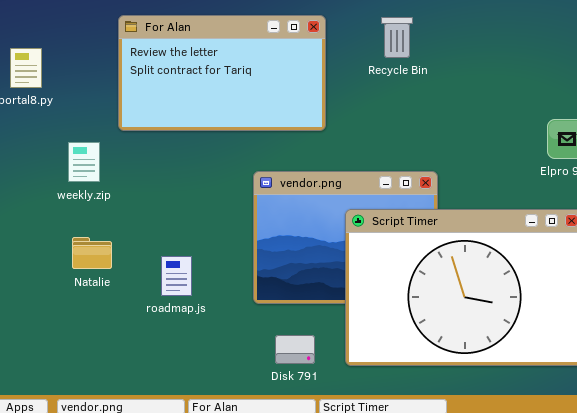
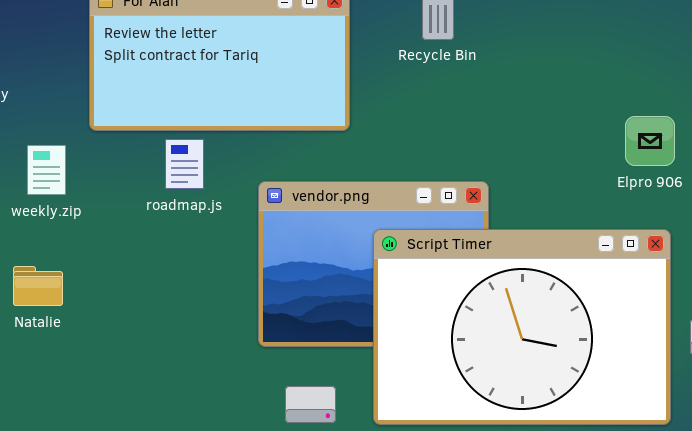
Natalie: [72,237,112,269] -> [13,266,63,306], moved
roadmap.js: [161,256,192,296] -> [165,139,204,189], moved

